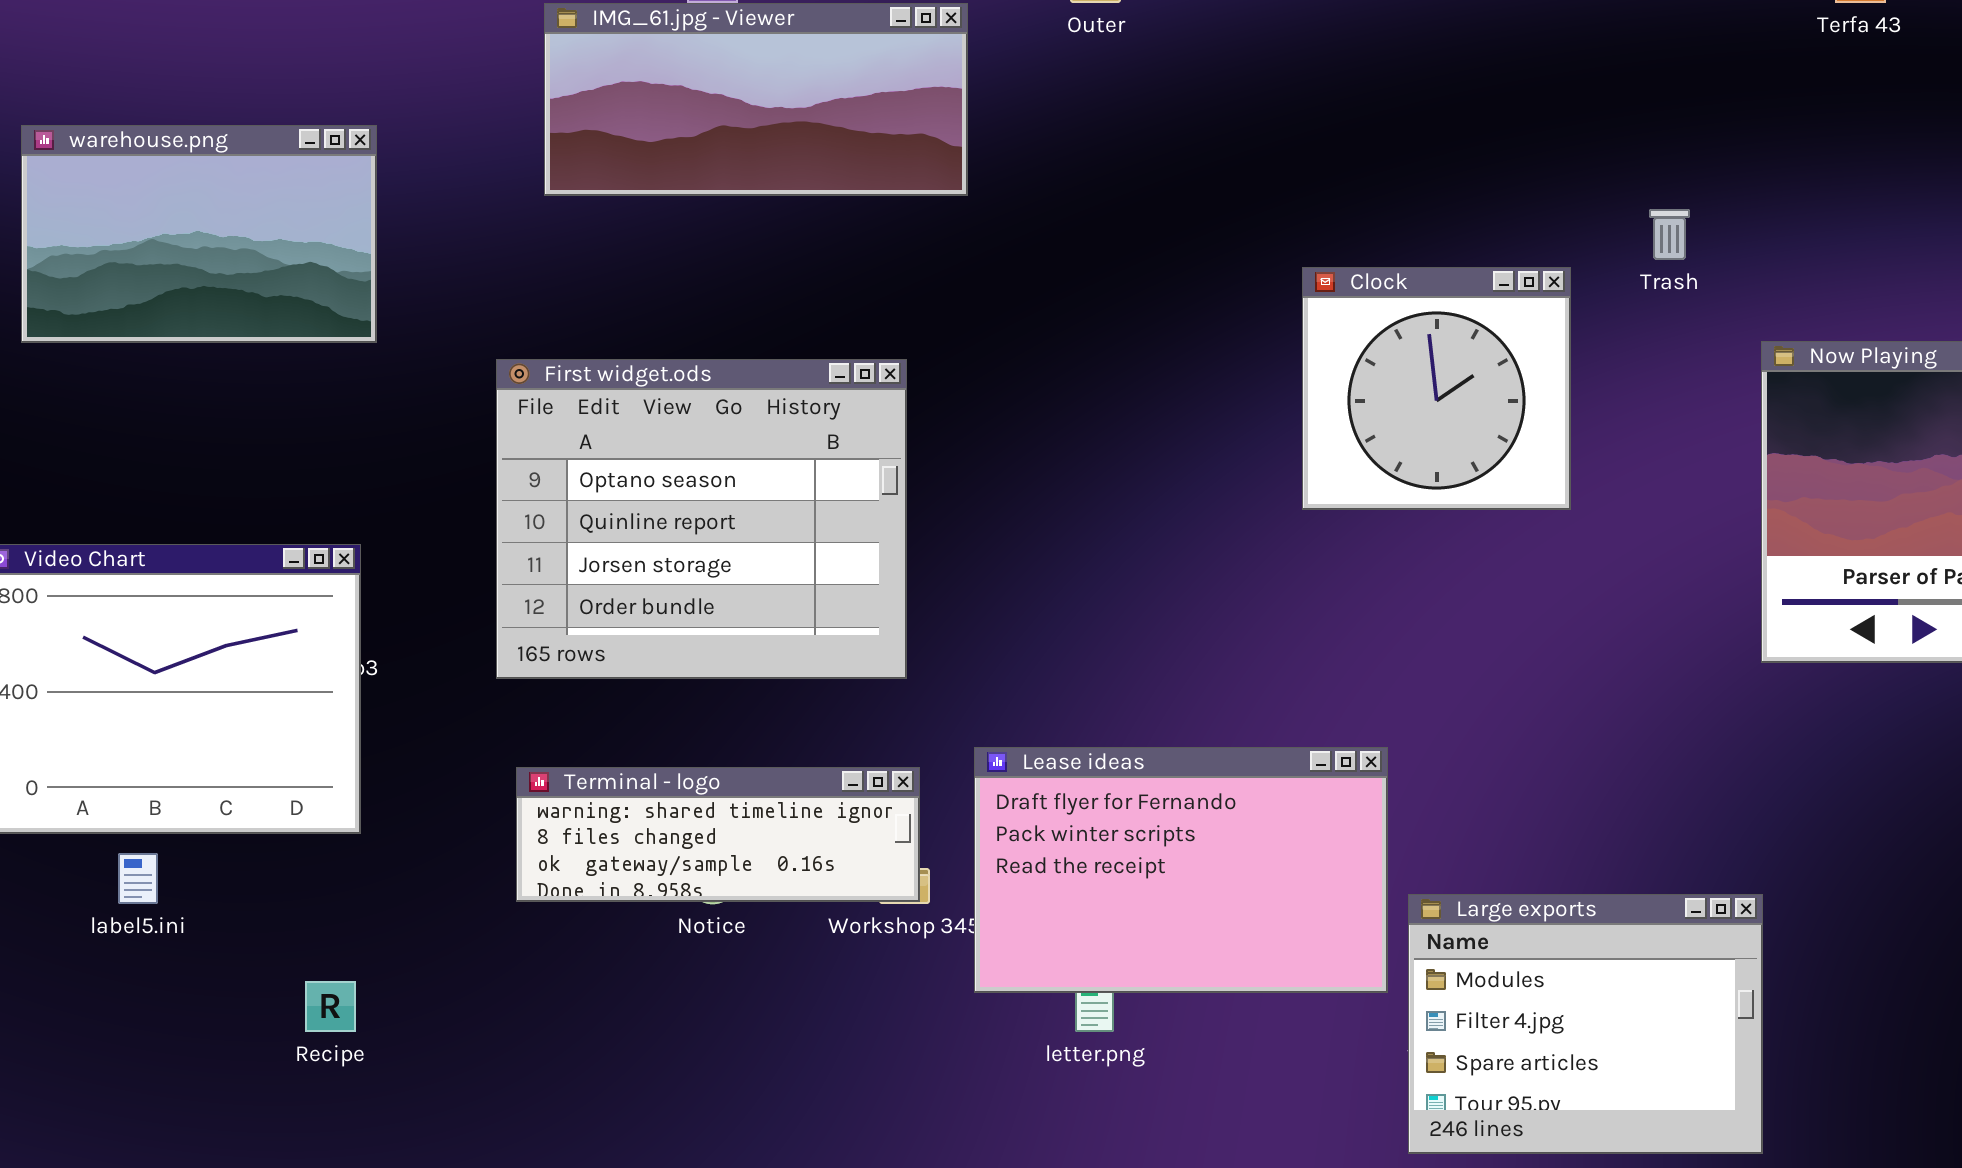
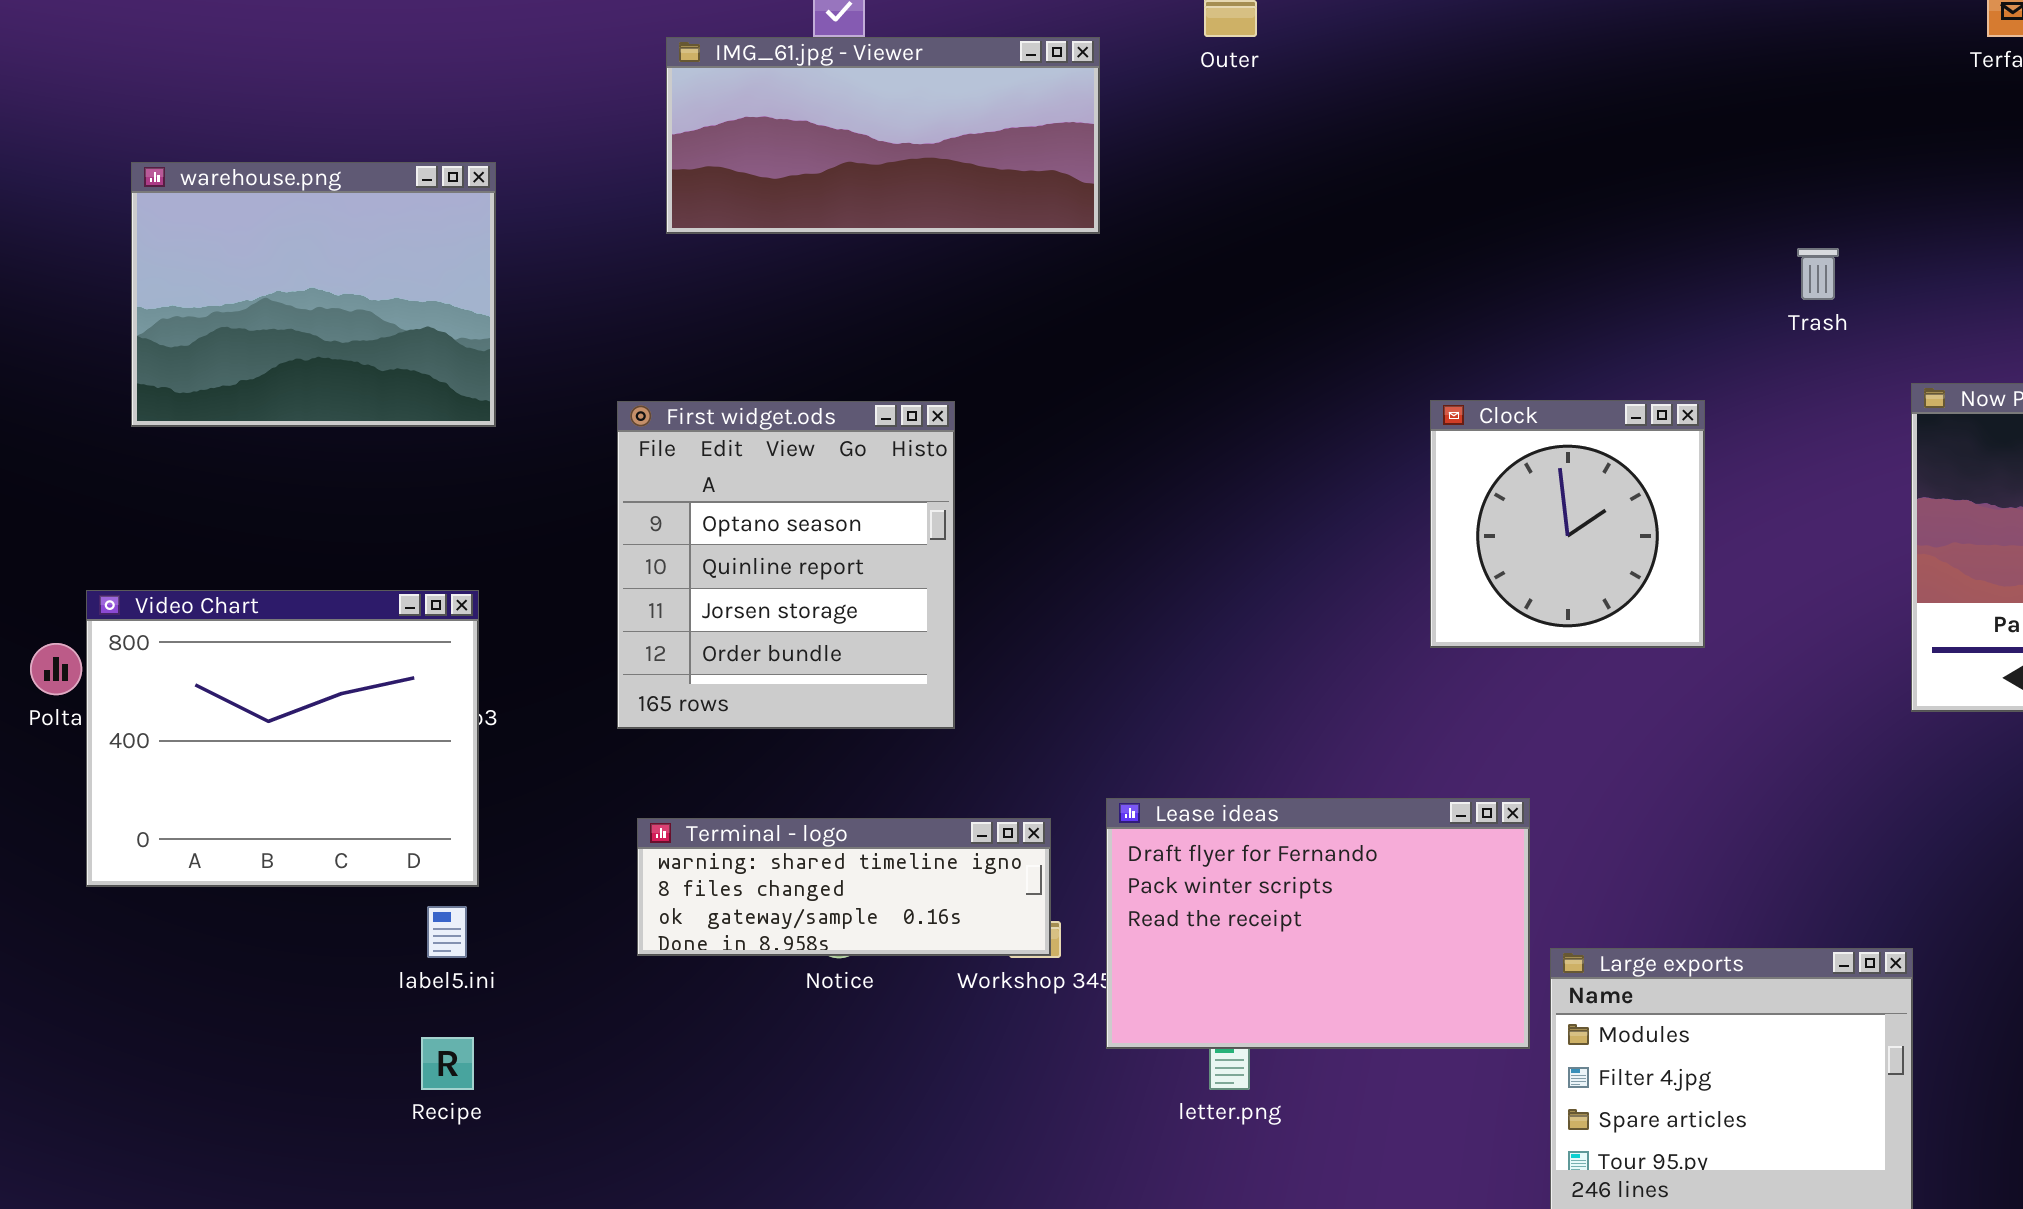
warehouse.png: [21,125,377,343] -> [131,162,496,427], resized
Clock: [1302,267,1571,510] -> [1430,400,1705,648], moved
First widget.ods: [496,359,907,679] -> [617,401,955,729], resized
label5.ini: [118,853,158,904] -> [427,906,467,958], moved

